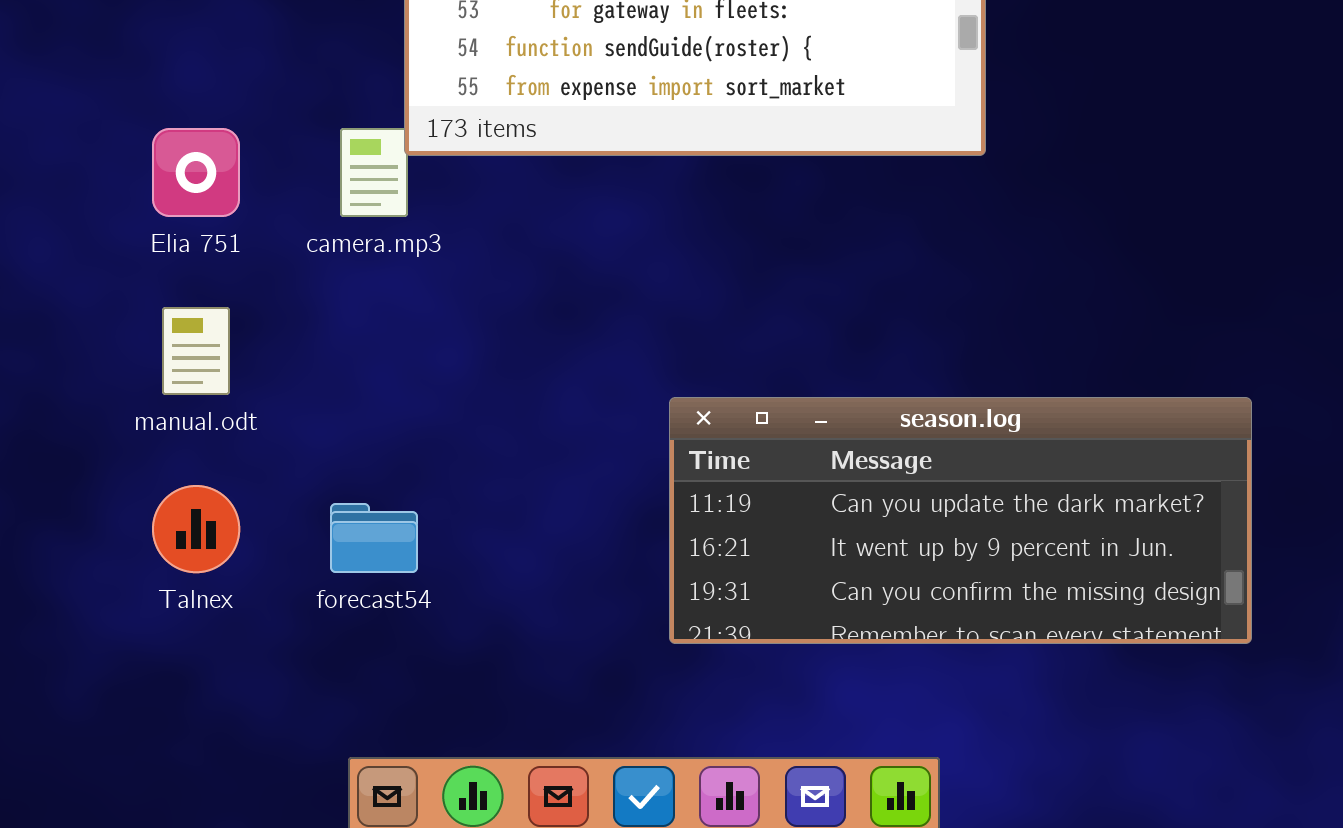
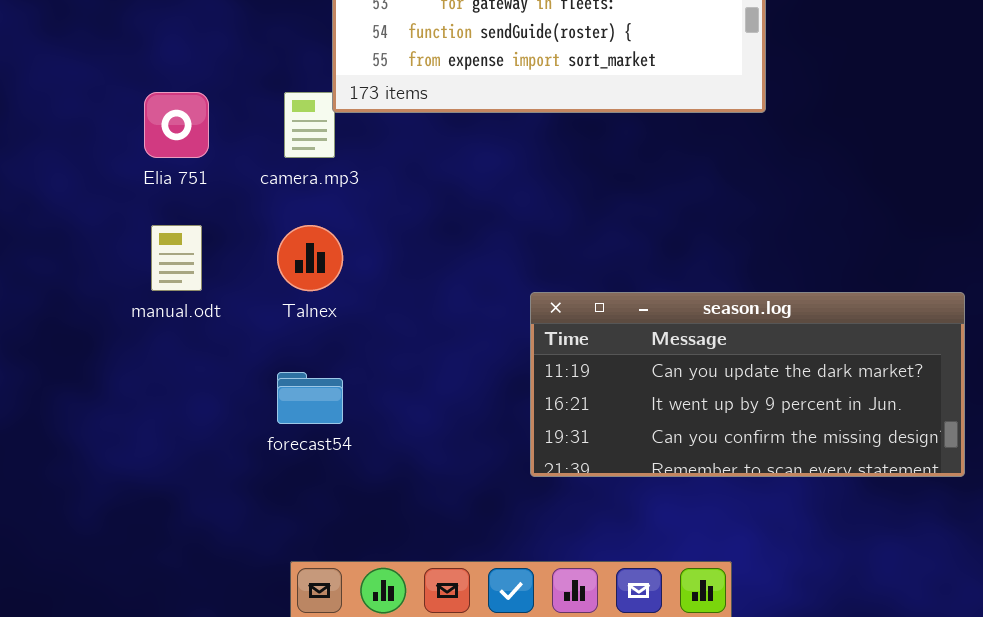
Talnex: [152,485,240,573] -> [277,225,343,291], moved

